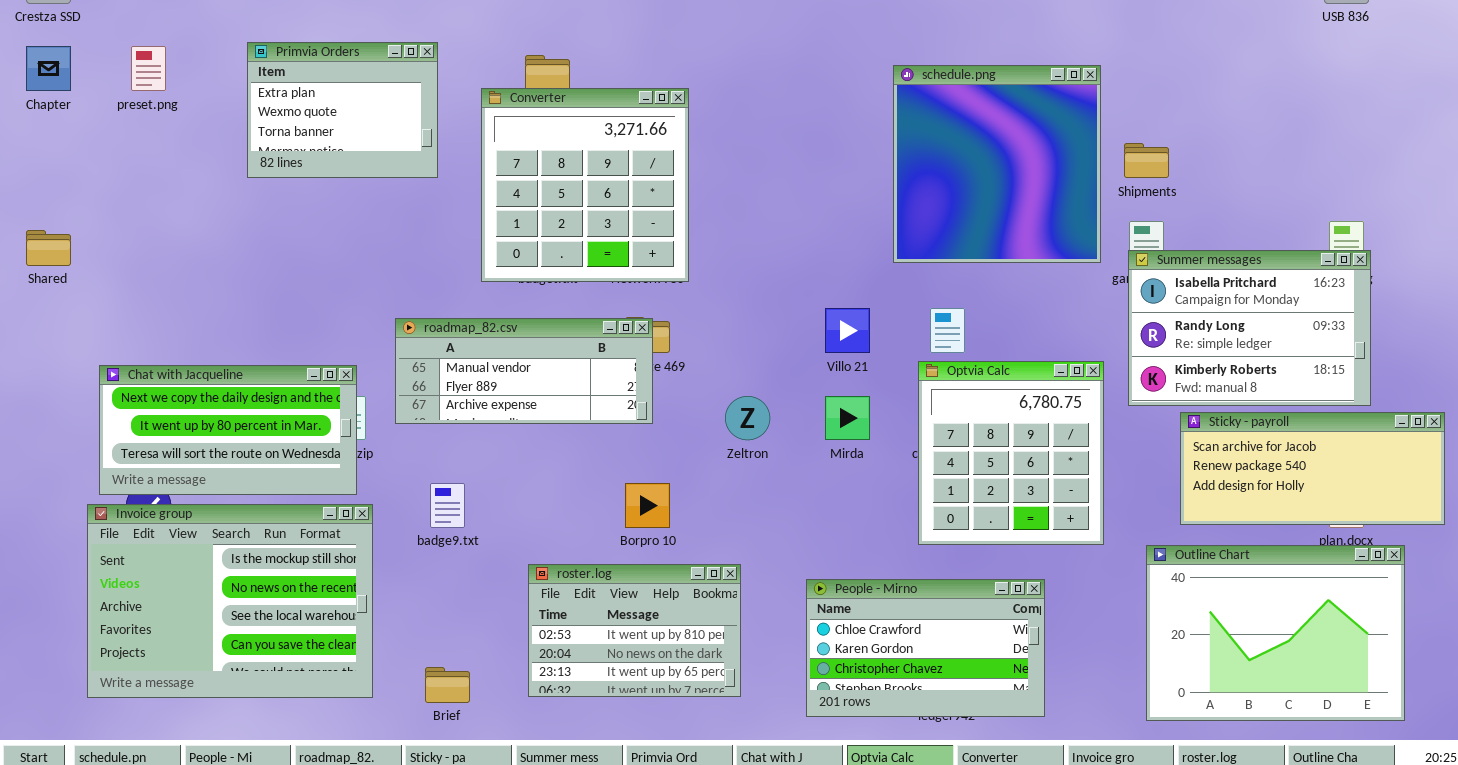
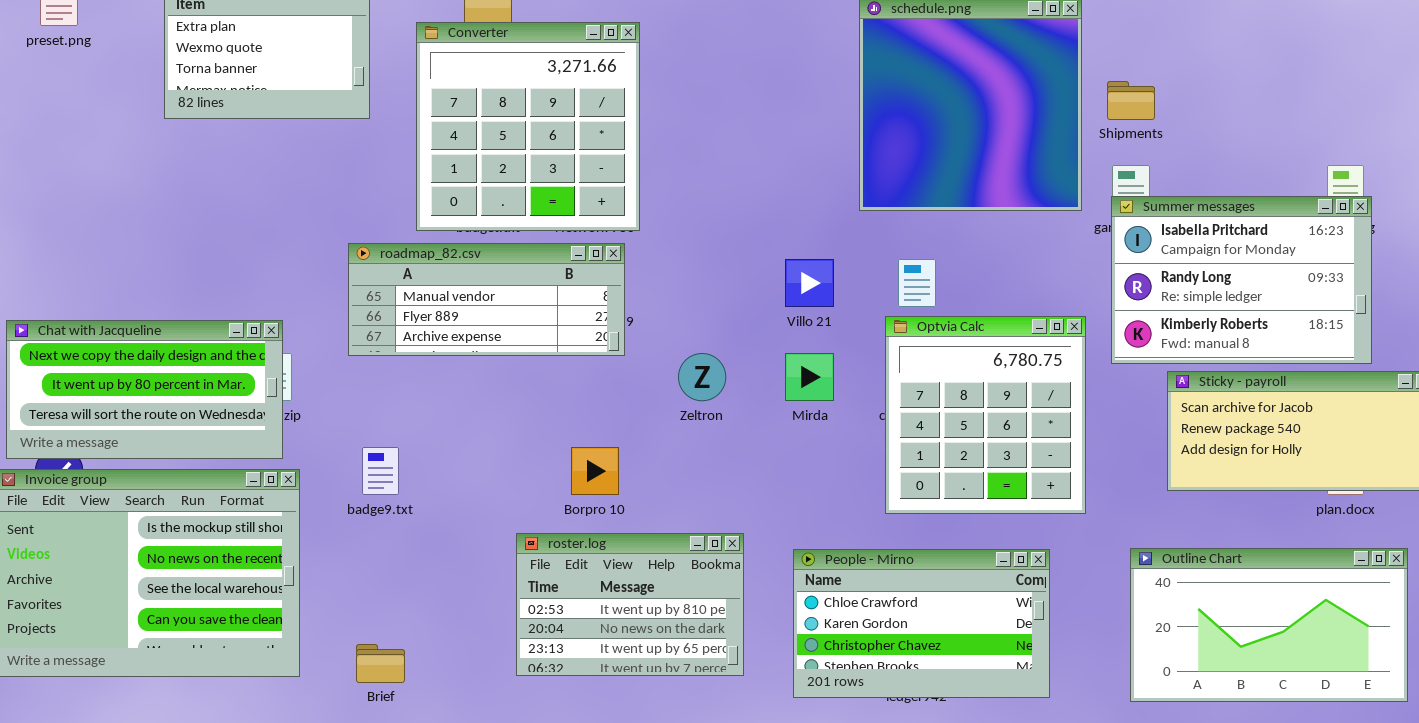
roadmap_82.csv: [395,318,653,424] -> [348,243,625,356], moved
Outline Chart: [1146,545,1405,721] -> [1130,548,1408,702], resized
roster.log: [528,564,741,697] -> [516,533,744,676], moved
People - Mirno: [806,579,1045,717] -> [793,549,1050,698], moved

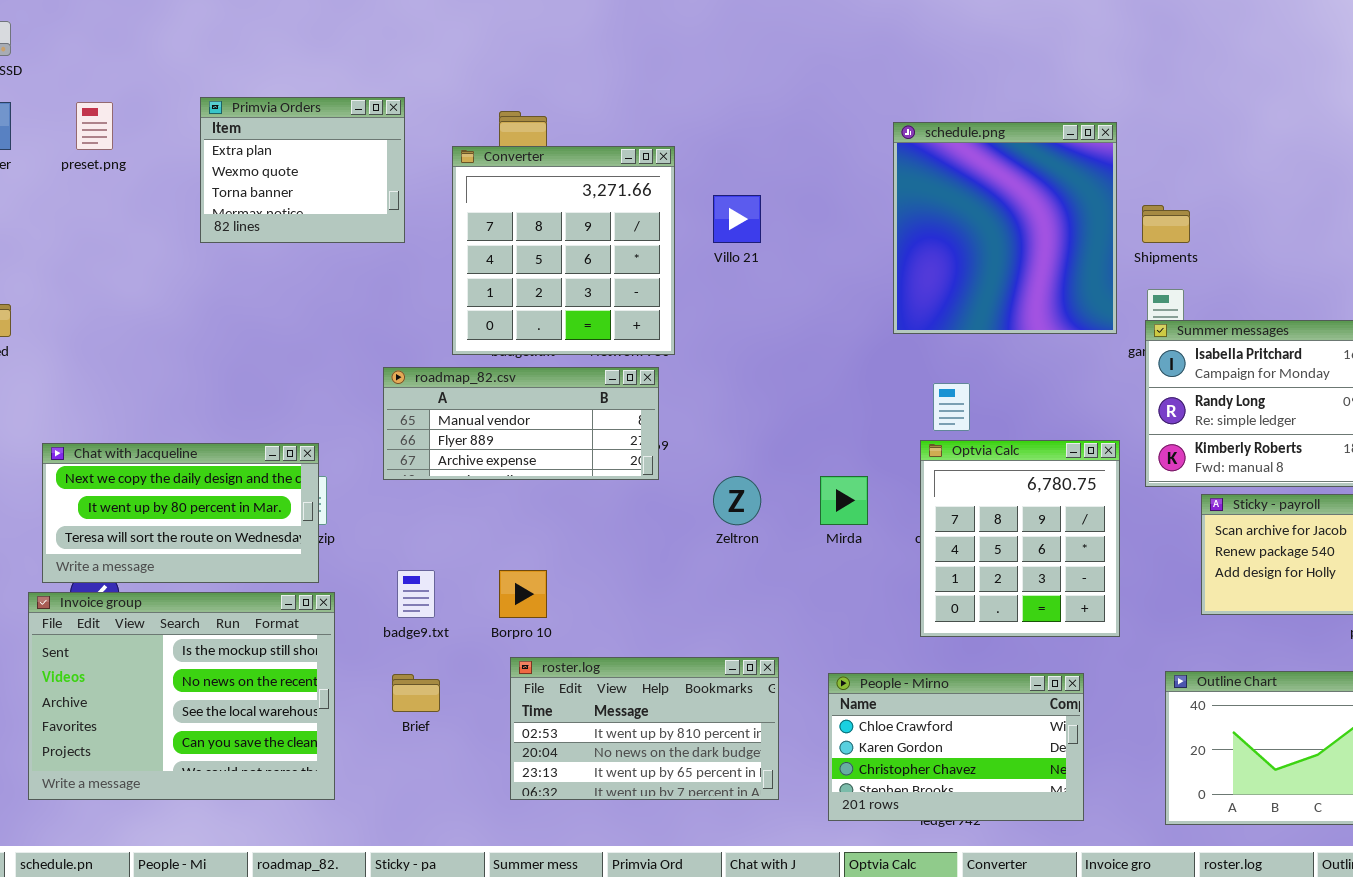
Villo 21: [785,259,834,307] -> [713,195,761,243], moved
Borpro 10: [571,447,619,495] -> [499,570,547,618], moved
roster.log: [516,533,744,676] -> [510,657,779,800], resized
Brief: [356,644,405,683] -> [392,674,440,712], moved

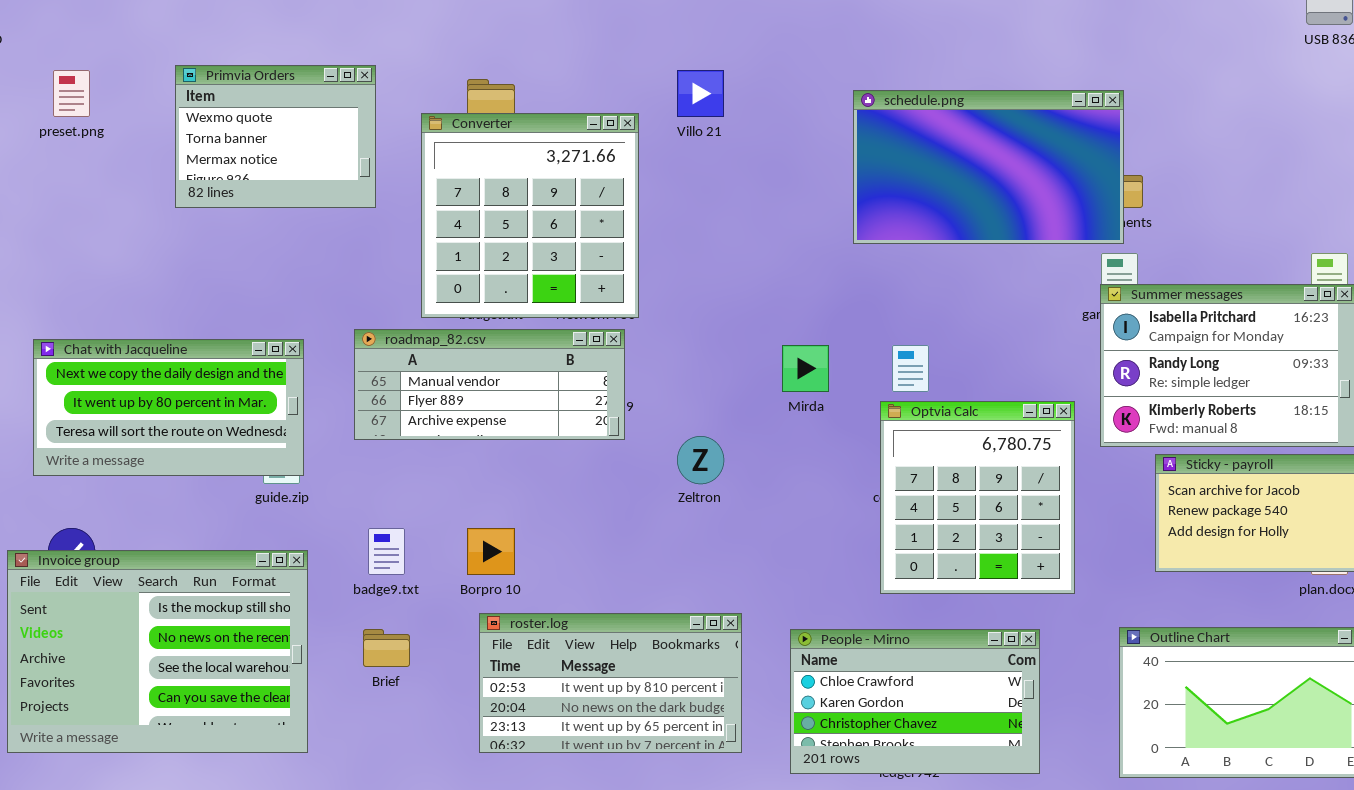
Primvia Orders: [200,97,405,243] -> [175,65,376,208], scrolled down 1 row
schedule.png: [893,122,1117,334] -> [853,90,1124,244], resized
Villo 21: [713,195,761,243] -> [677,70,724,117], moved
Chat with Jacqueline: [42,443,319,583] -> [33,339,304,476], moved
Mirda: [820,476,868,525] -> [782,345,829,392], moved

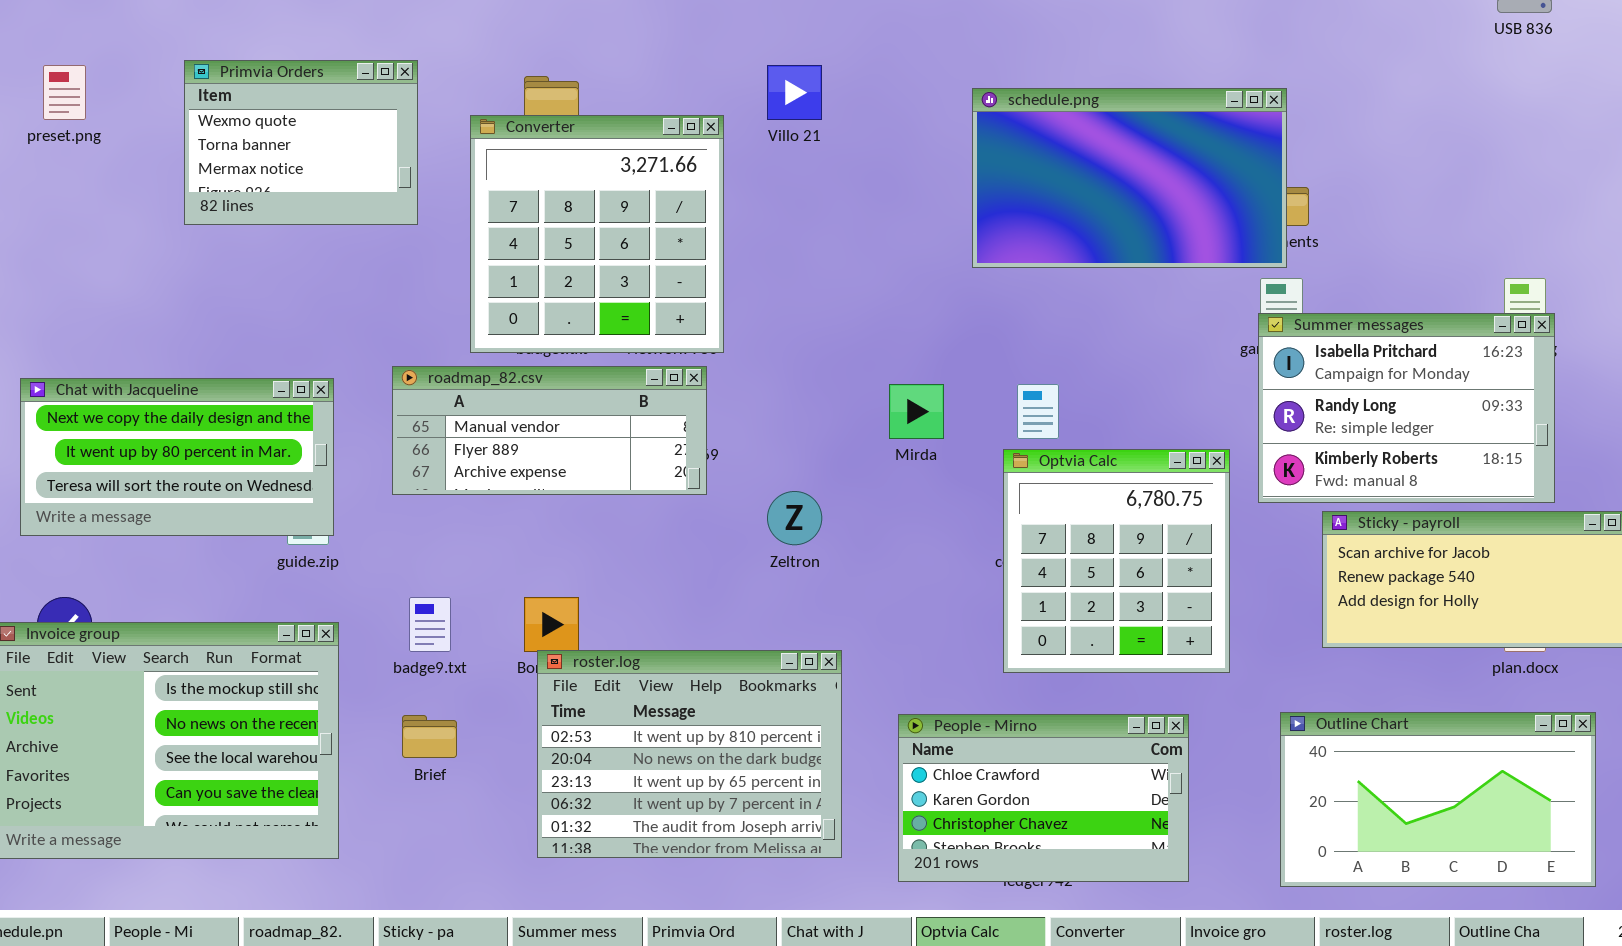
roster.log: [479,613,742,753] -> [537,650,842,858], resized

